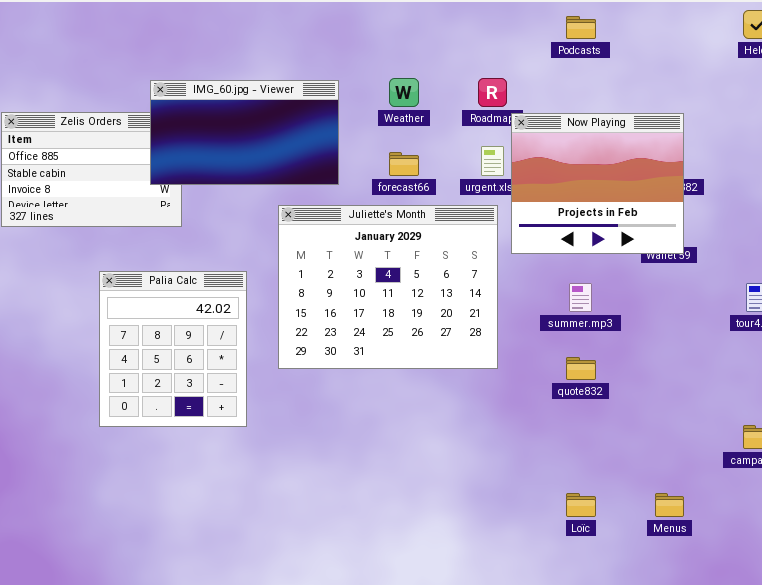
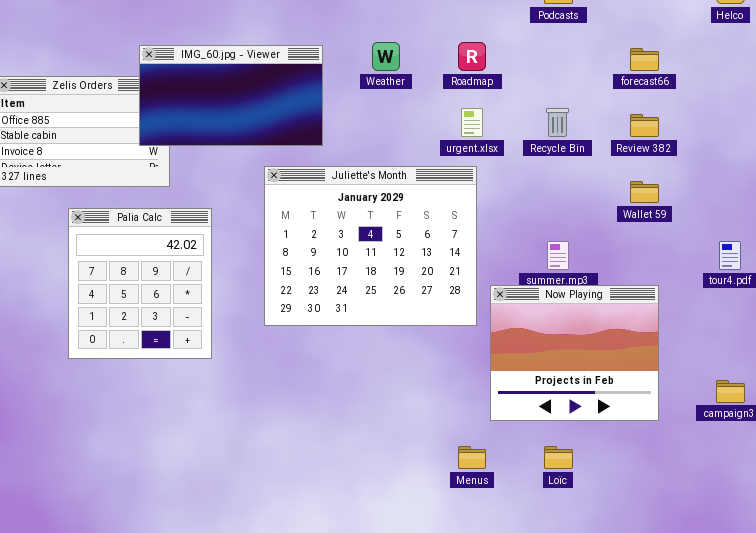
Now Playing: [511,113,684,254] -> [490,285,659,421], moved
forecast66: [389,152,419,176] -> [630,48,659,71], moved
Palia Calc: [99,271,247,427] -> [68,208,212,359], moved
Menus: [655,493,684,517] -> [458,446,486,469], moved

